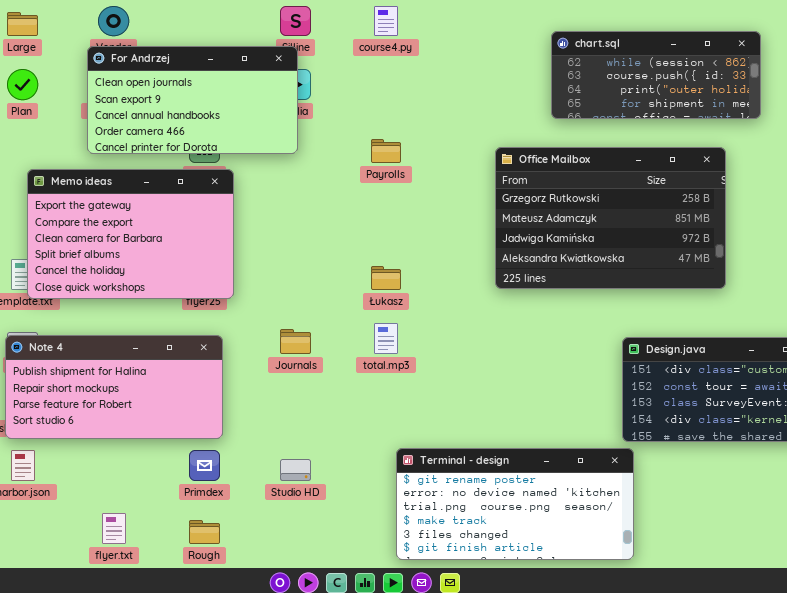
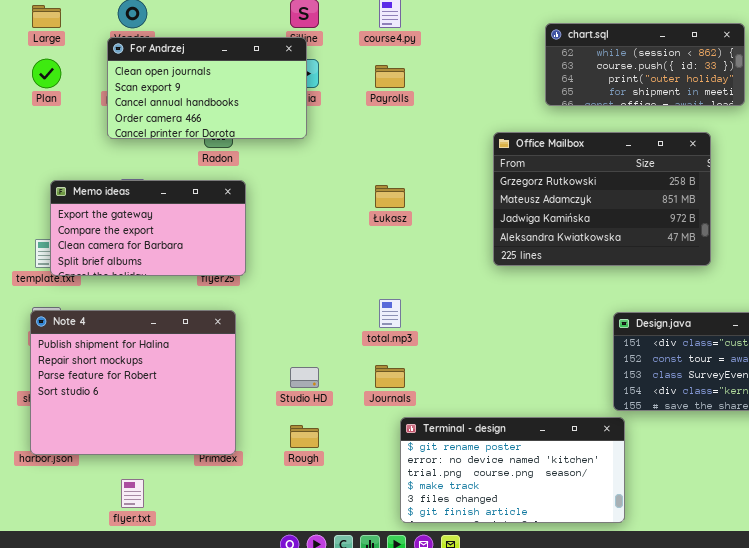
Payrolls: [371,139,401,163] -> [375,65,405,88], moved
Memo ideas: [27,169,234,299] -> [50,180,246,276], resized
Łukasz: [371,266,401,290] -> [375,185,405,208], moved
Journals: [280,329,311,354] -> [375,365,405,388], moved
Note 4: [5,335,223,439] -> [30,310,236,455], resized
Studio HD: [280,459,311,481] -> [290,367,319,388], moved
Rough: [189,520,220,544] -> [290,425,319,448], moved

